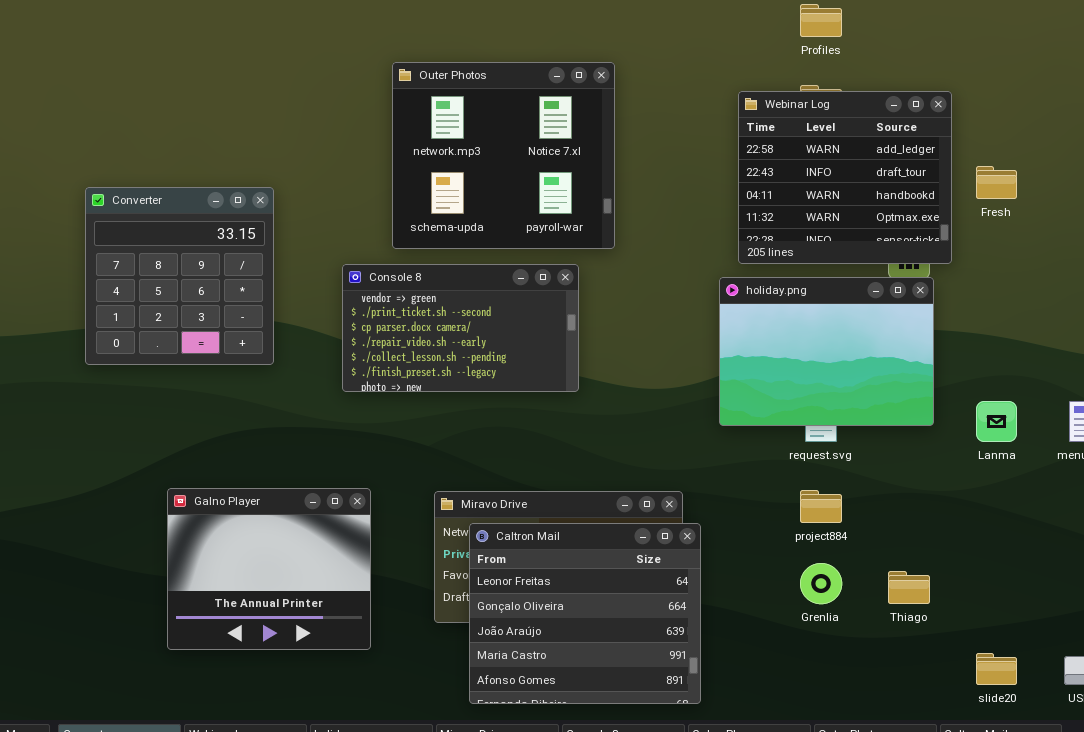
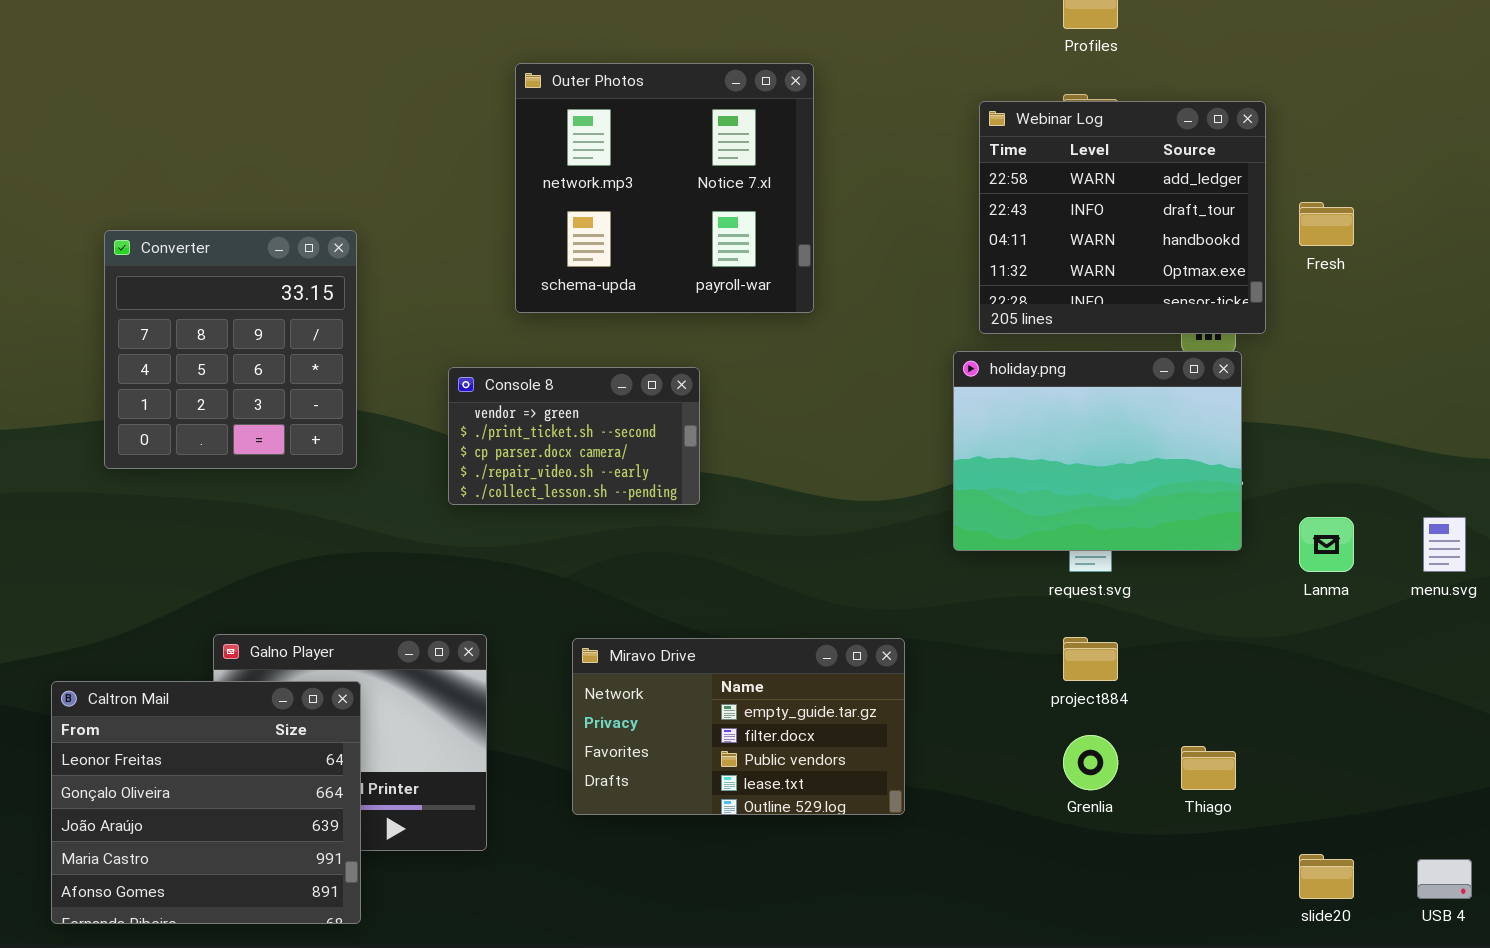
Console 8: [342,264,579,392] -> [448,367,700,505], resized
Caltron Mail: [469,523,701,704] -> [51,681,361,924], moved

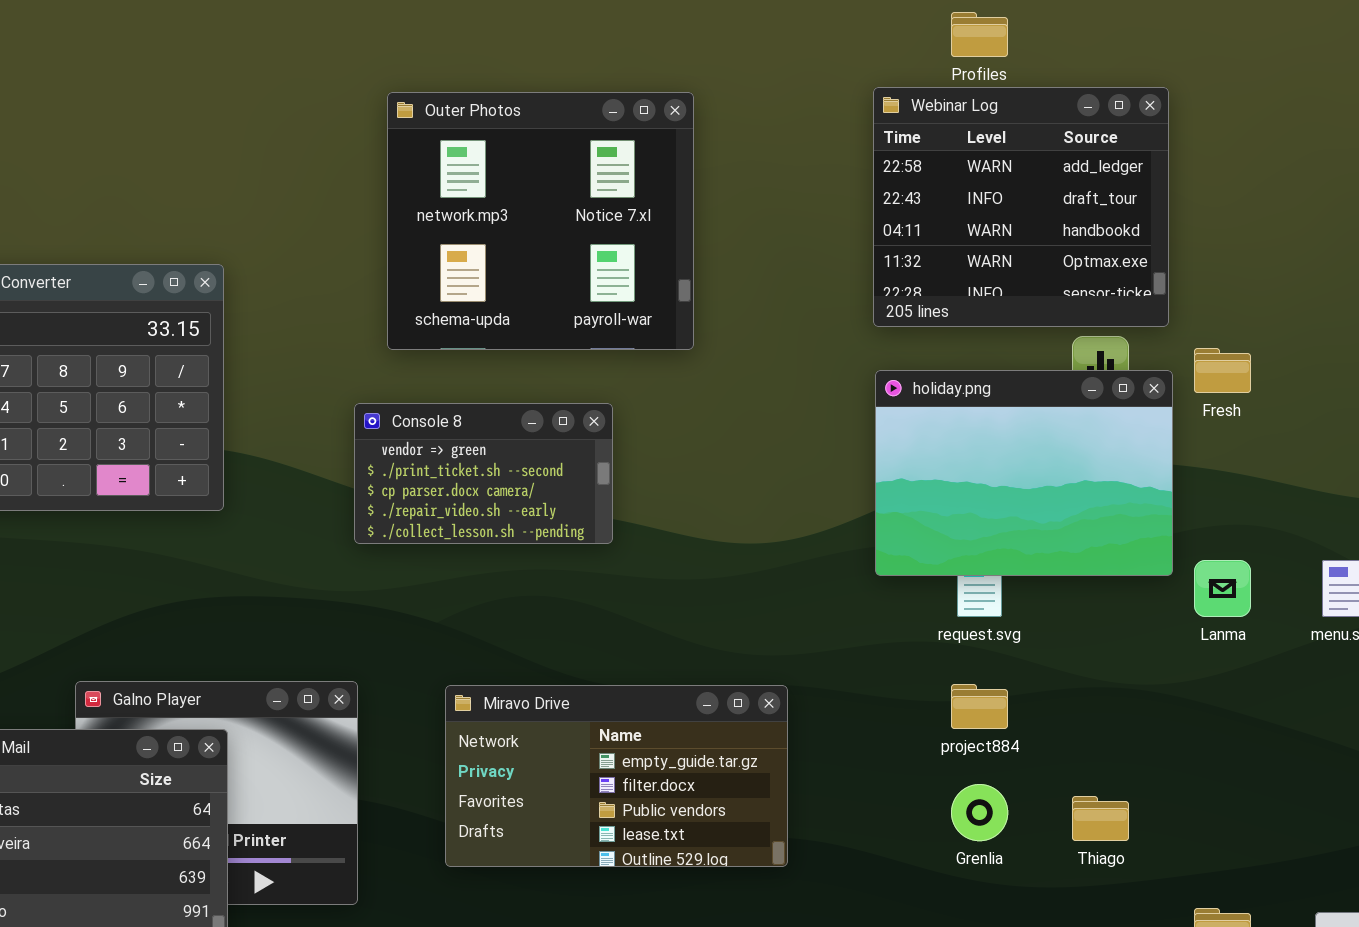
Webinar Log: [979,101,1266,334] -> [873,87,1169,327], moved
Fresh: [1299,202,1354,246] -> [1194,348,1251,393], moved
holiday.png: [953,351,1242,551] -> [875,370,1173,576], moved
Console 8: [448,367,700,505] -> [354,403,613,544], moved

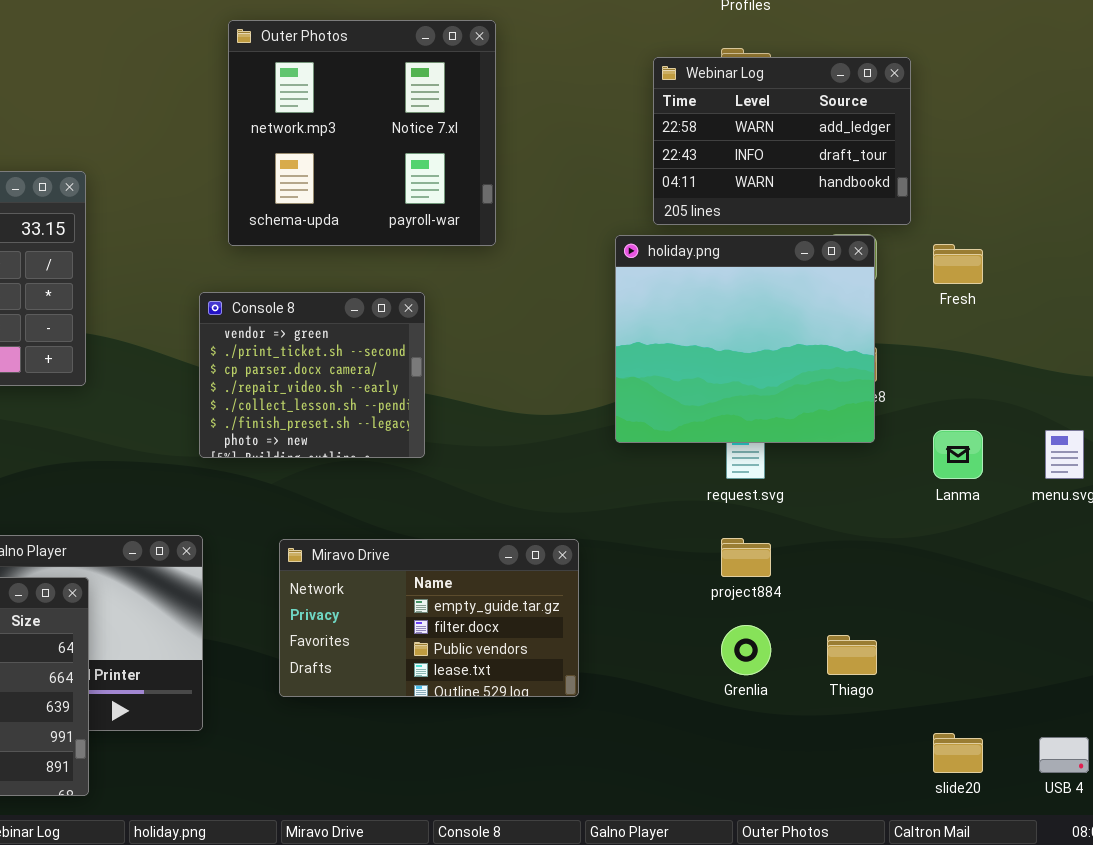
Webinar Log: [873,87,1169,327] -> [653,57,911,225], resized
holiday.png: [875,370,1173,576] -> [615,235,875,443], moved, resized
Console 8: [354,403,613,544] -> [199,292,425,458], resized

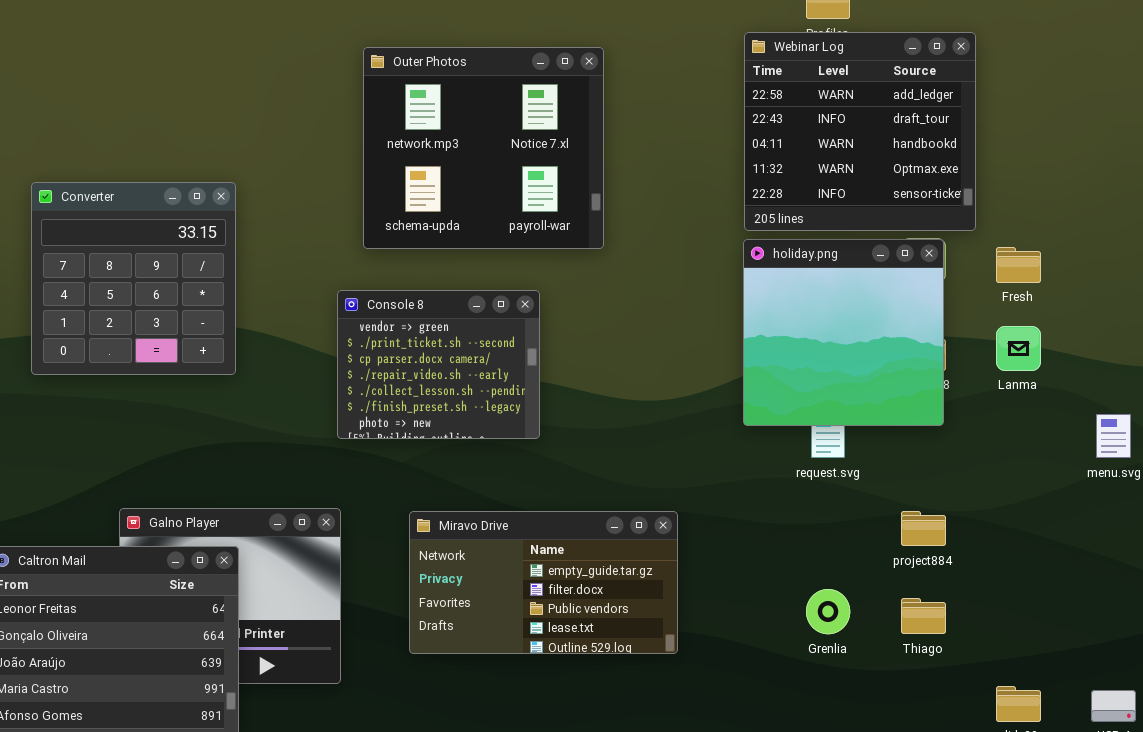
Webinar Log: [653,57,911,225] -> [744,32,976,231], resized
holiday.png: [615,235,875,443] -> [743,239,944,426], resized
Lanma: [933,430,983,479] -> [996,326,1041,371], moved
project884: [721,538,771,577] -> [901,511,946,546], moved

